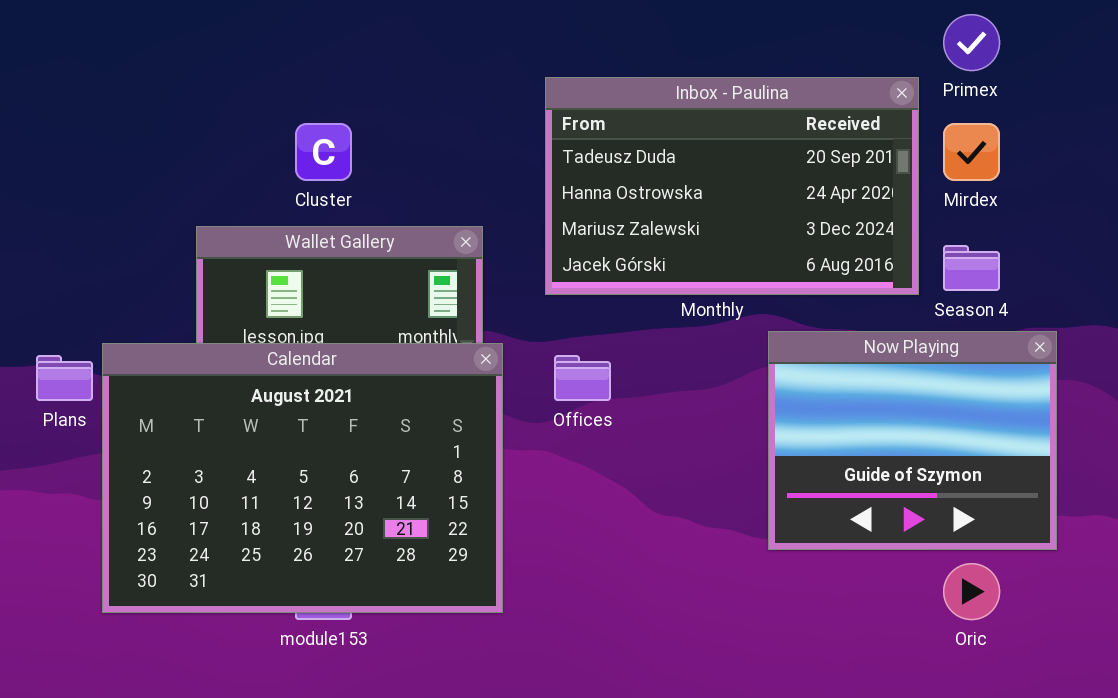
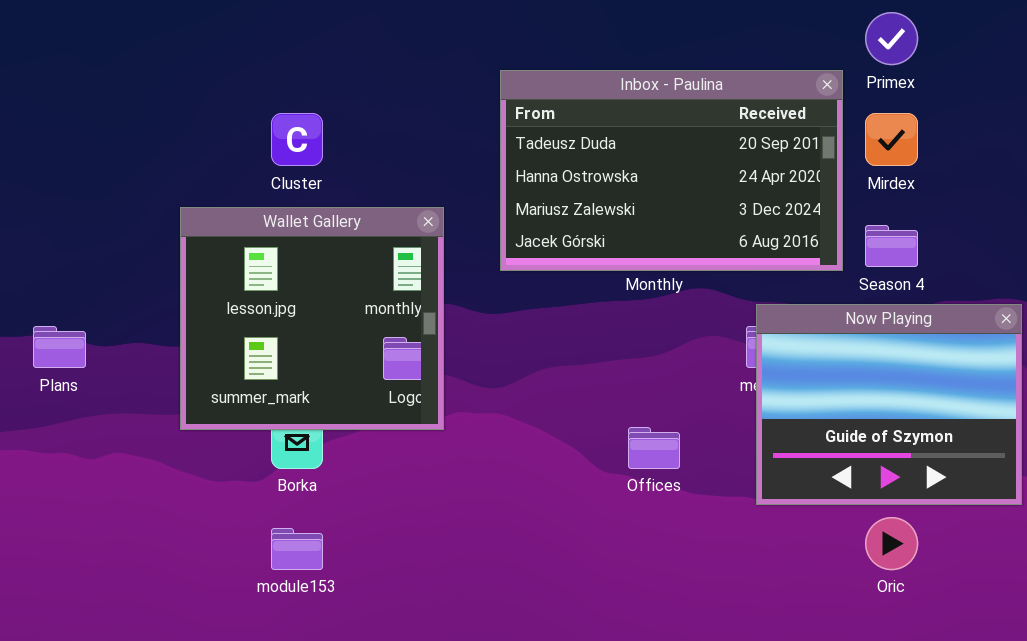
Now Playing: [768,331,1057,550] -> [756,304,1022,505], moved
Calendar: [102,343,503,613] -> none, closed
Offices: [554,355,611,401] -> [628,427,680,469], moved

